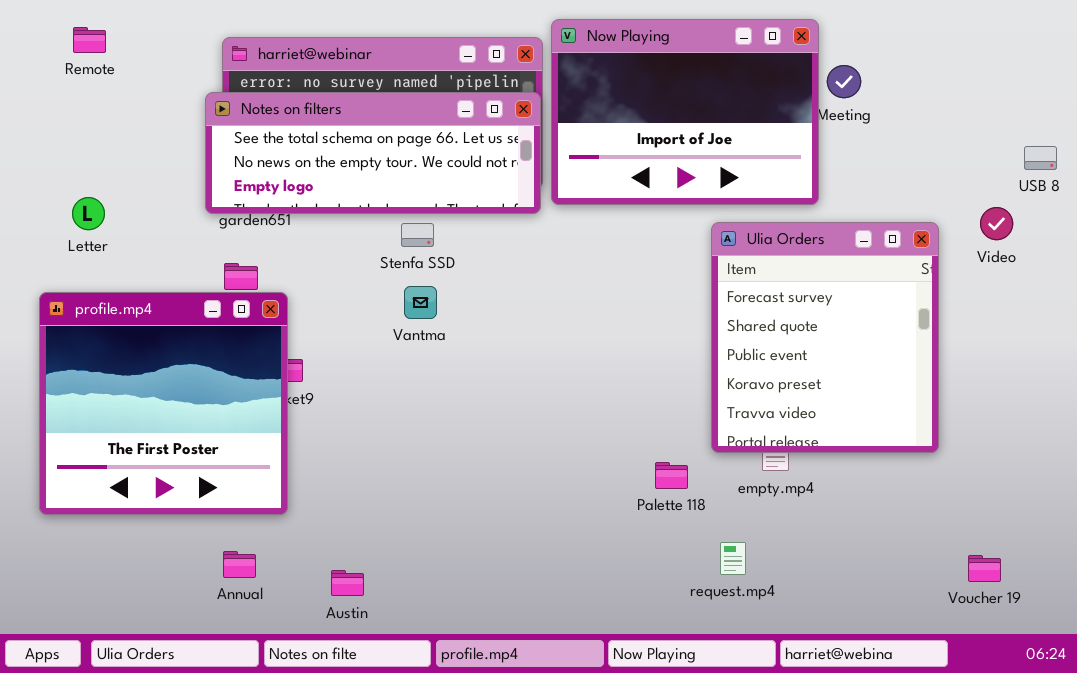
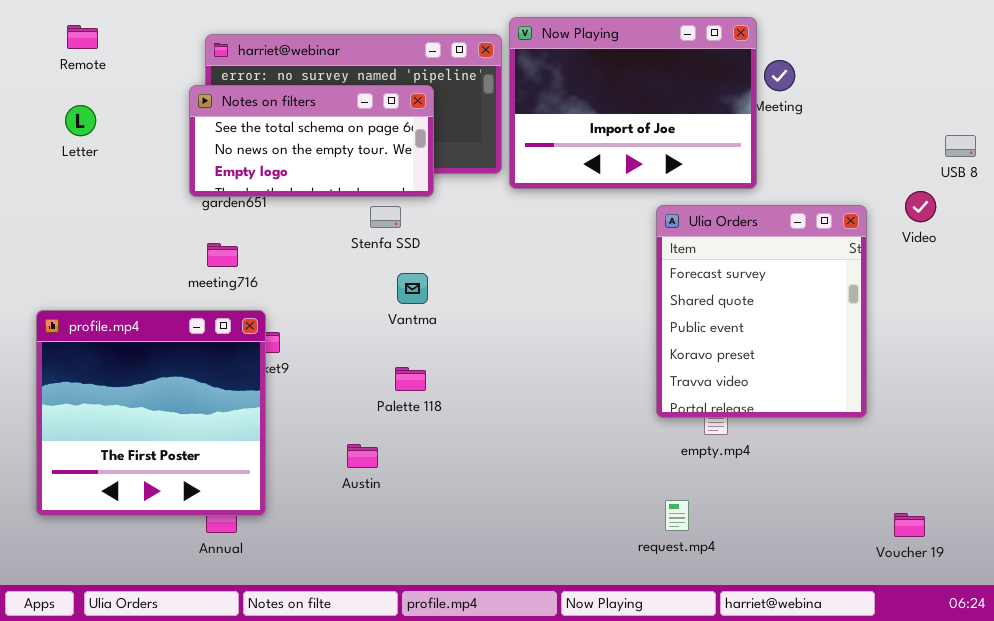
Notes on filters: [205,92,541,214] -> [189,85,434,197], resized
Letter: [72,197,105,230] -> [65,105,96,136], moved
Vantma: [404,286,437,319] -> [397,273,428,304], moved
profile.mp4: [39,292,288,515] -> [36,310,266,516], moved
Palette 118: [655,462,688,489] -> [395,367,426,391], moved
Austin: [331,570,364,596] -> [347,444,378,468], moved

